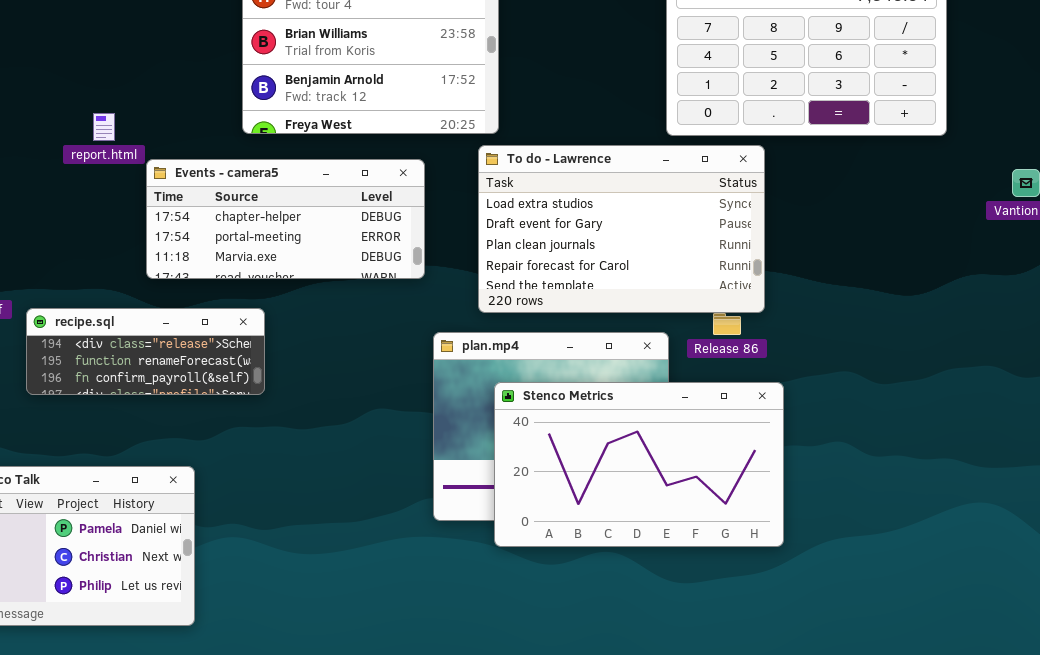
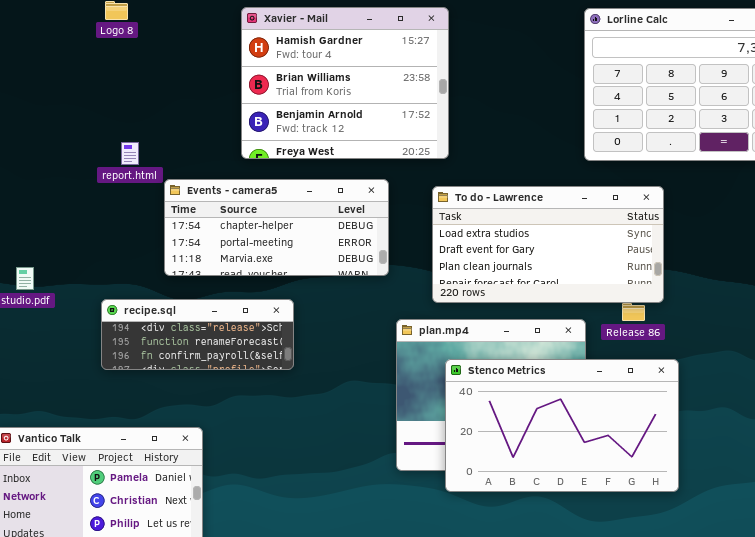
To do - Lawrence: [478,145,765,313] -> [432,186,664,303], resized
recipe.sql: [26,308,265,395] -> [101,299,294,370], moved

